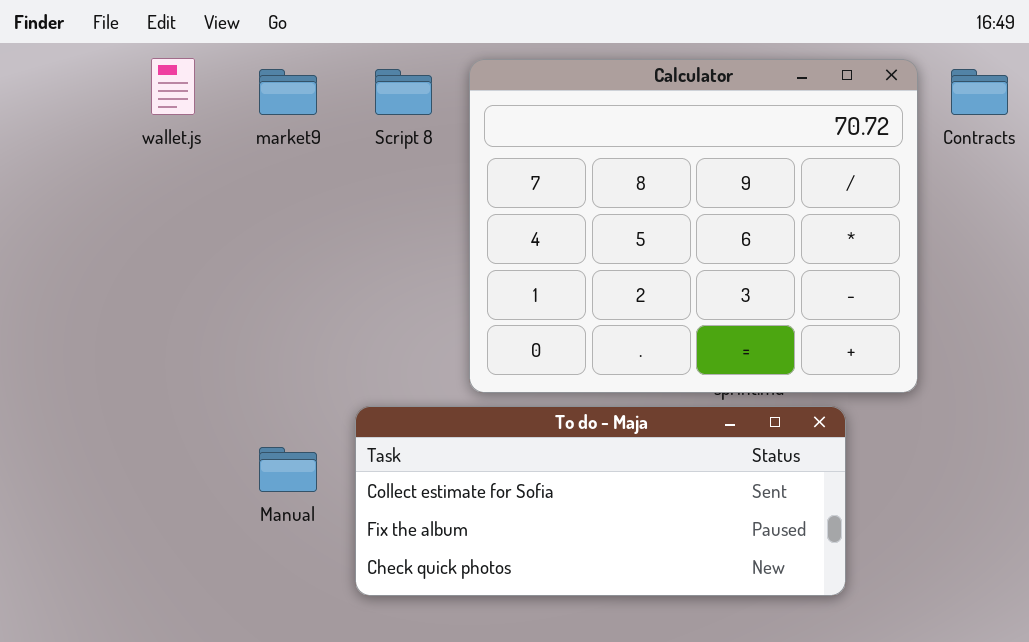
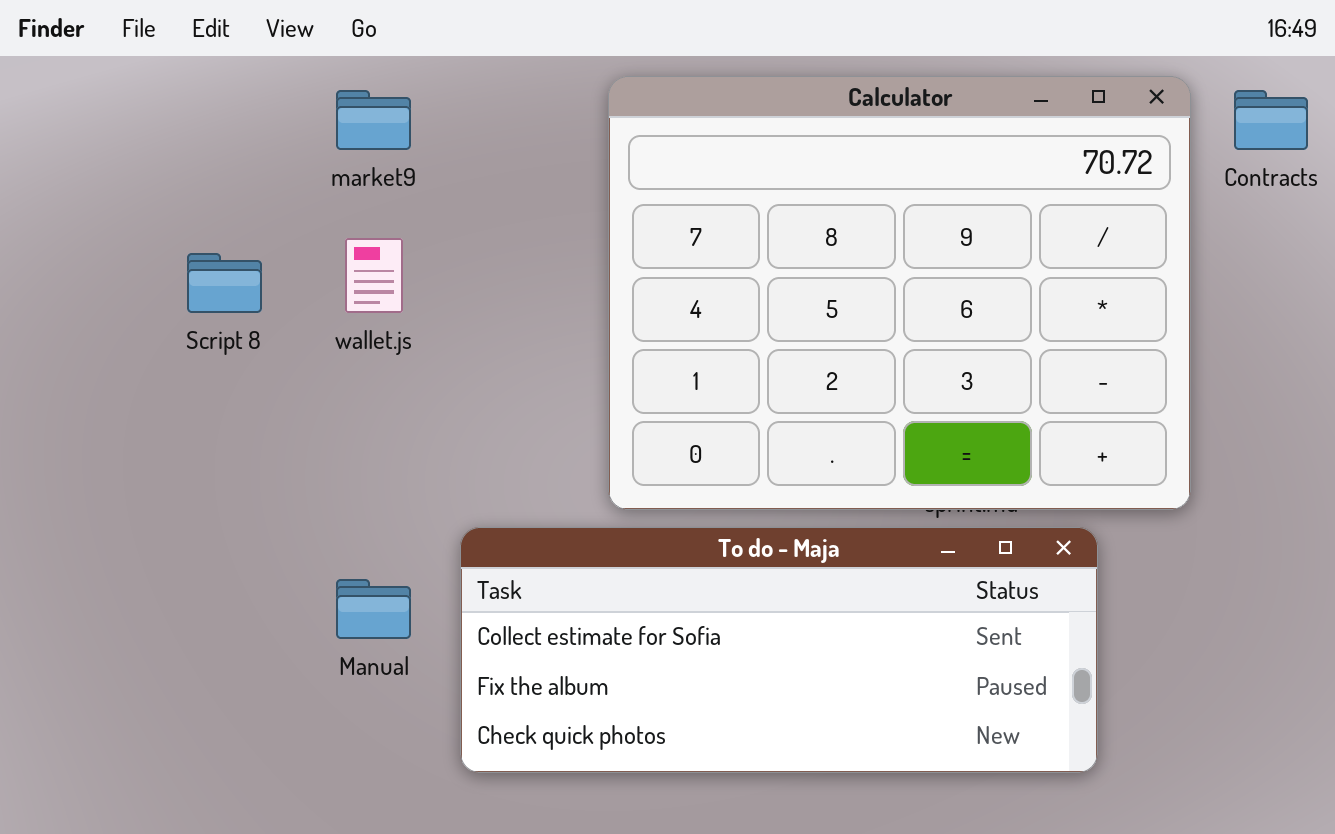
wallet.js: [151,58,195,115] -> [345,238,403,313], moved
Script 8: [375,69,432,115] -> [187,253,262,313], moved

